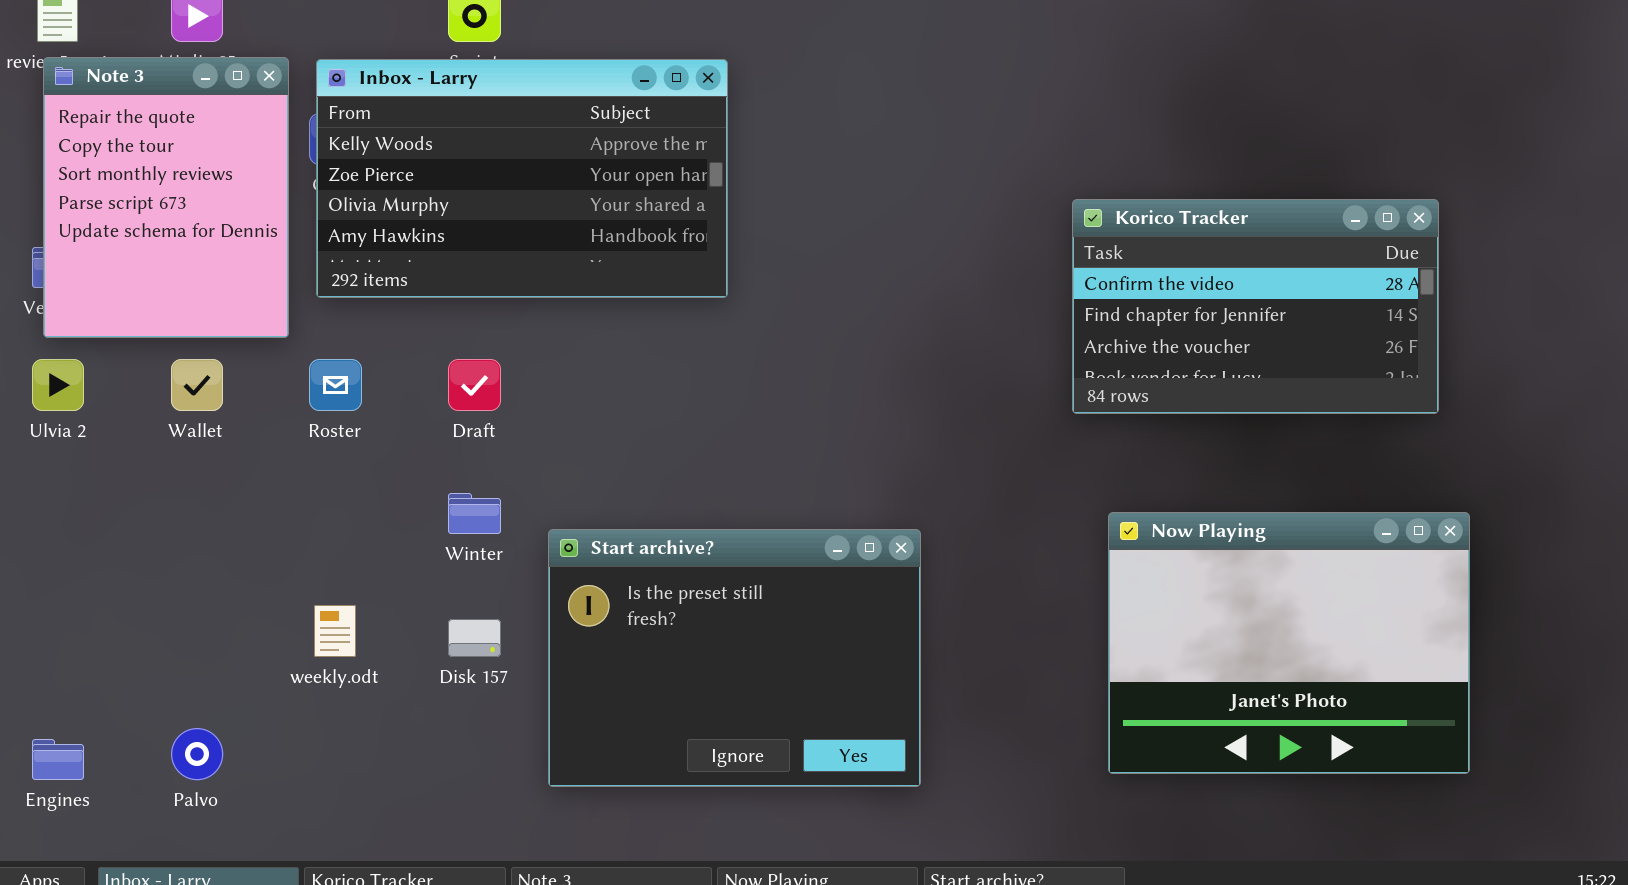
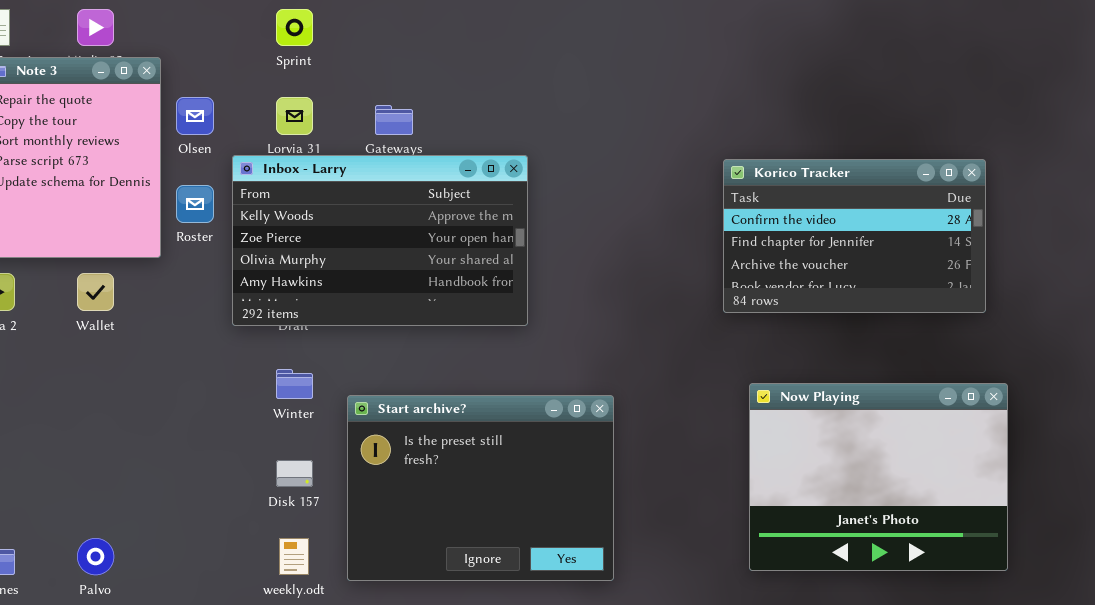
Inbox - Larry: [316,59,728,298] -> [232,155,528,326], moved
Roster: [309,359,362,411] -> [176,185,214,223], moved
weekly.odt: [314,605,356,657] -> [279,538,309,575], moved

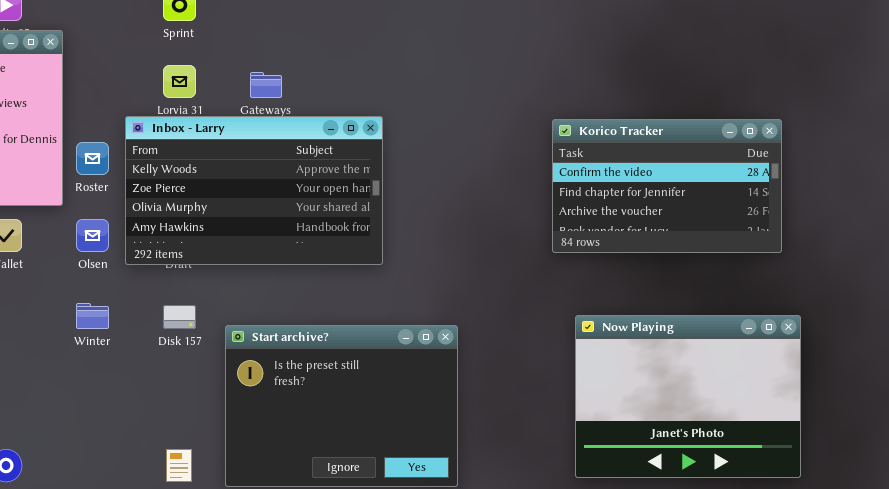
Olsen: [176,97,214,135] -> [76,219,109,252], moved
Winter: [276,369,313,399] -> [76,303,109,329], moved
Disk 157: [276,460,313,487] -> [163,305,196,329], moved

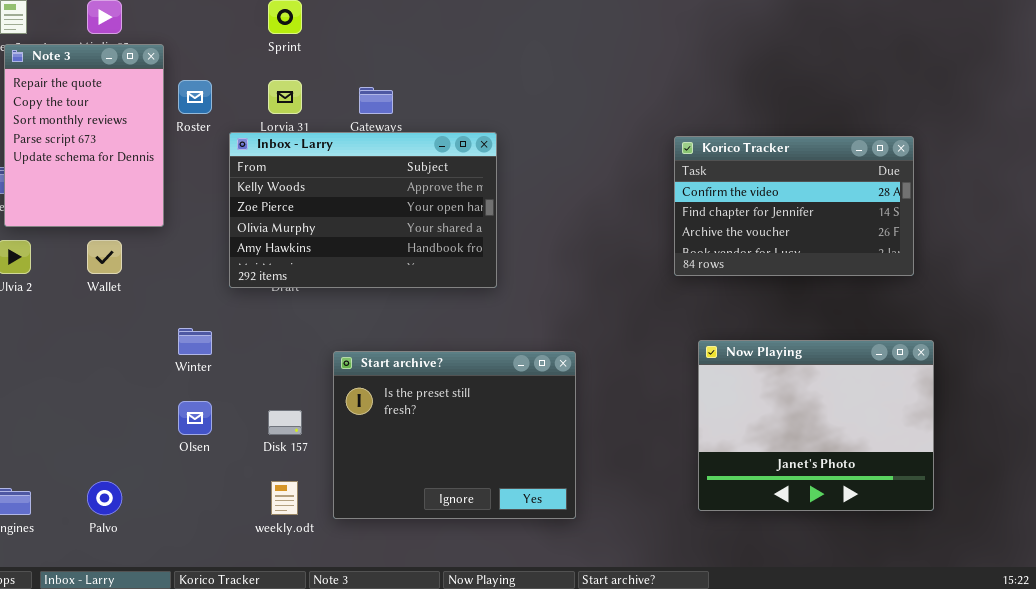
Roster: [76,142,109,175] -> [178,80,212,114], moved
Olsen: [76,219,109,252] -> [178,401,212,435], moved
Disk 157: [163,305,196,329] -> [268,410,302,435], moved

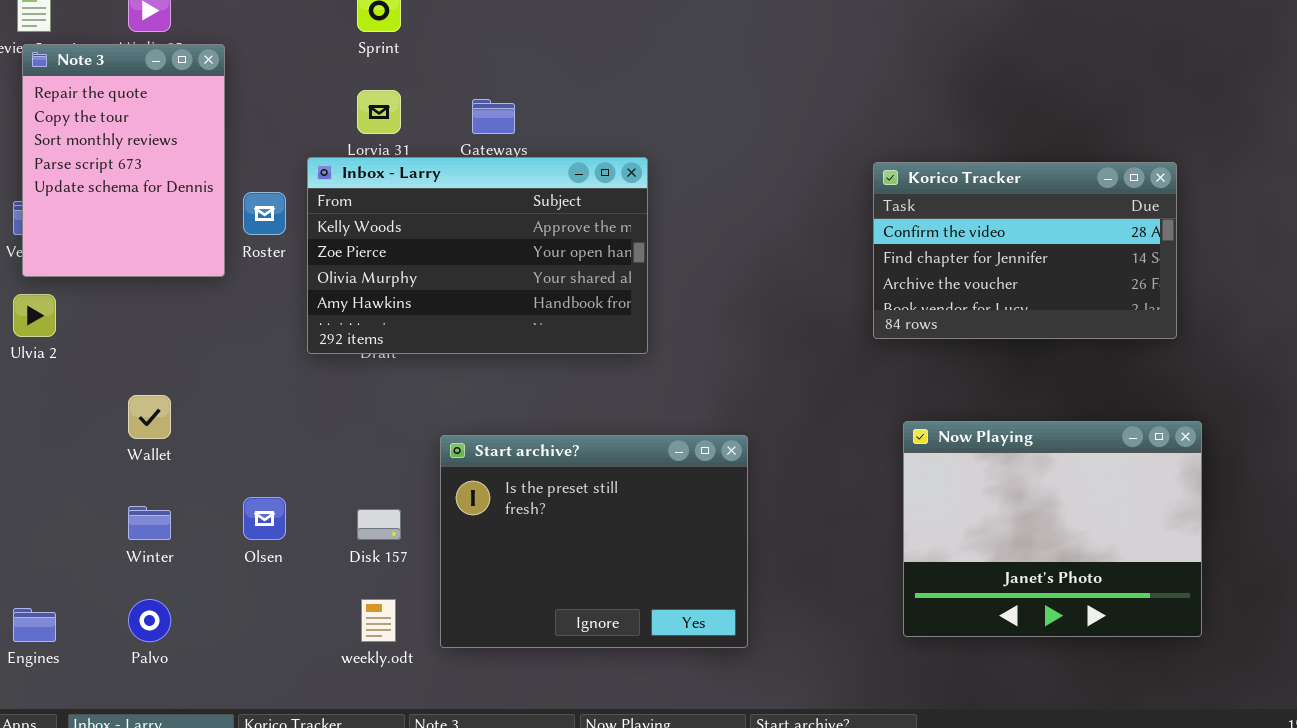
Roster: [178,80,212,114] -> [243,192,286,235], moved
Wallet: [87,240,122,274] -> [128,395,171,439], moved
Winter: [178,328,212,355] -> [128,506,171,540], moved

